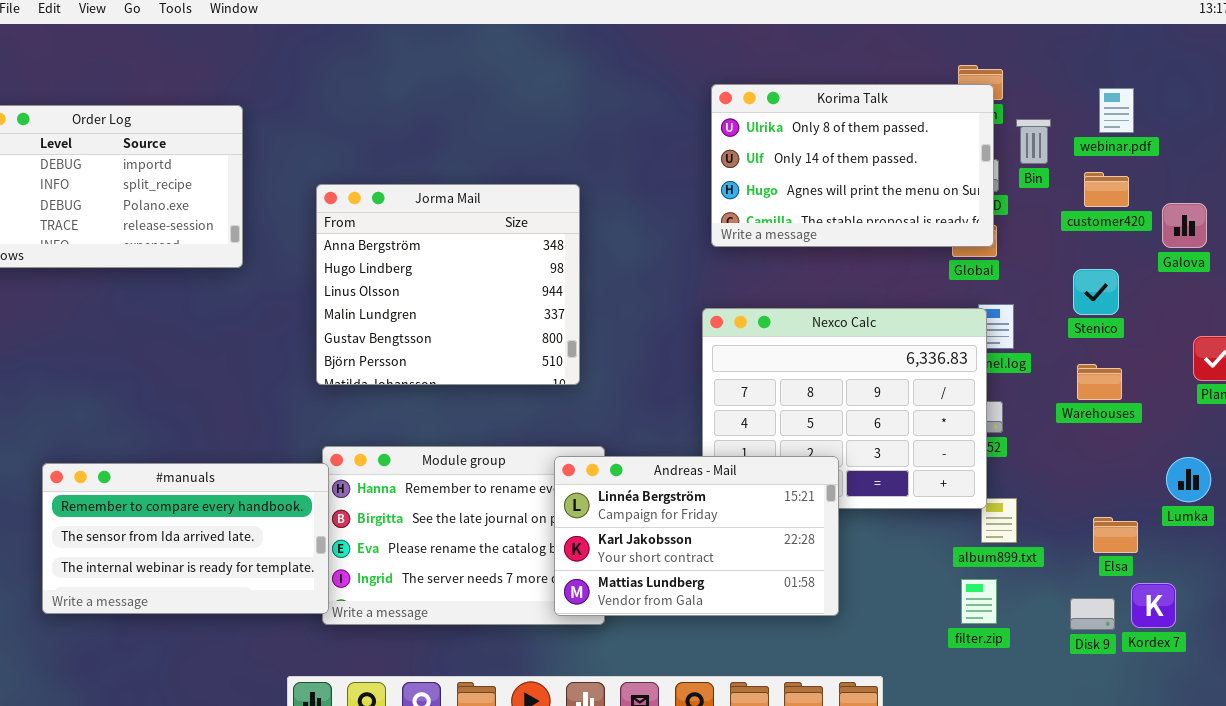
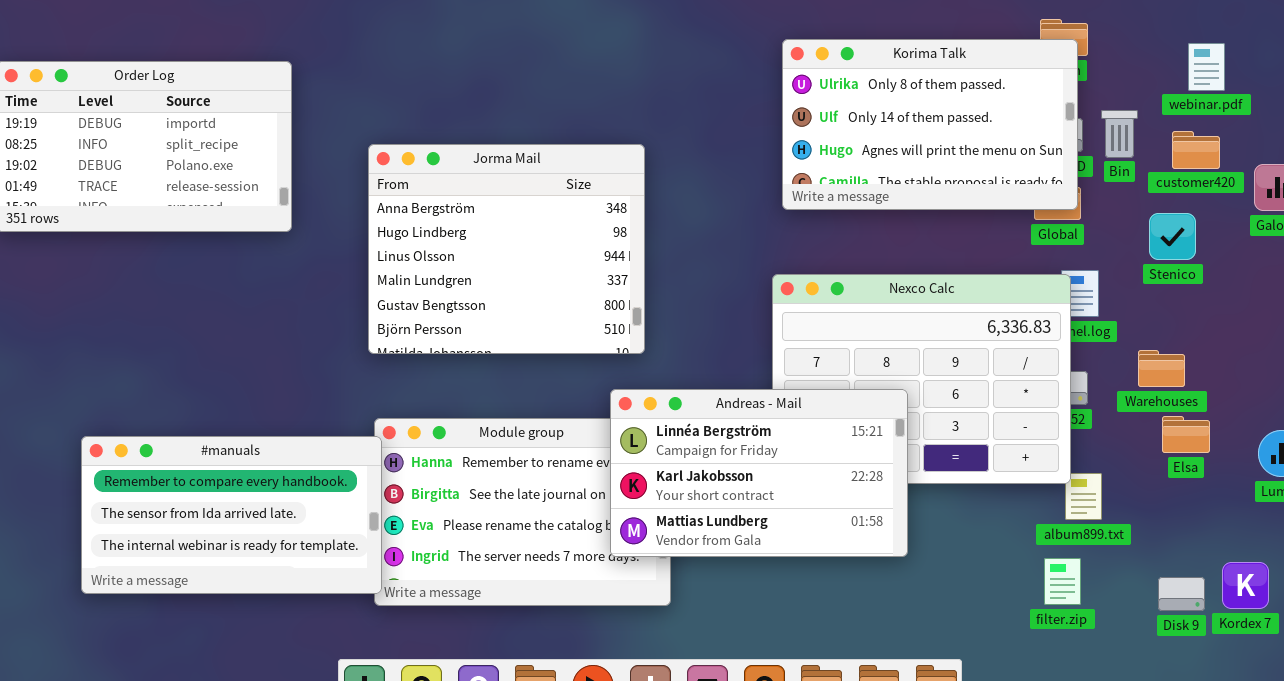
Bin: [1016,119,1051,164] -> [1101,110,1138,158], moved
Stenico: [1073,269,1119,315] -> [1149,213,1196,260], moved
Warehouses: [1077,364,1122,400] -> [1138,350,1185,387], moved
Andreas - Mail: [554,456,839,616] -> [610,389,908,557], moved
Elsa: [1093,517,1138,553] -> [1162,416,1210,453], moved

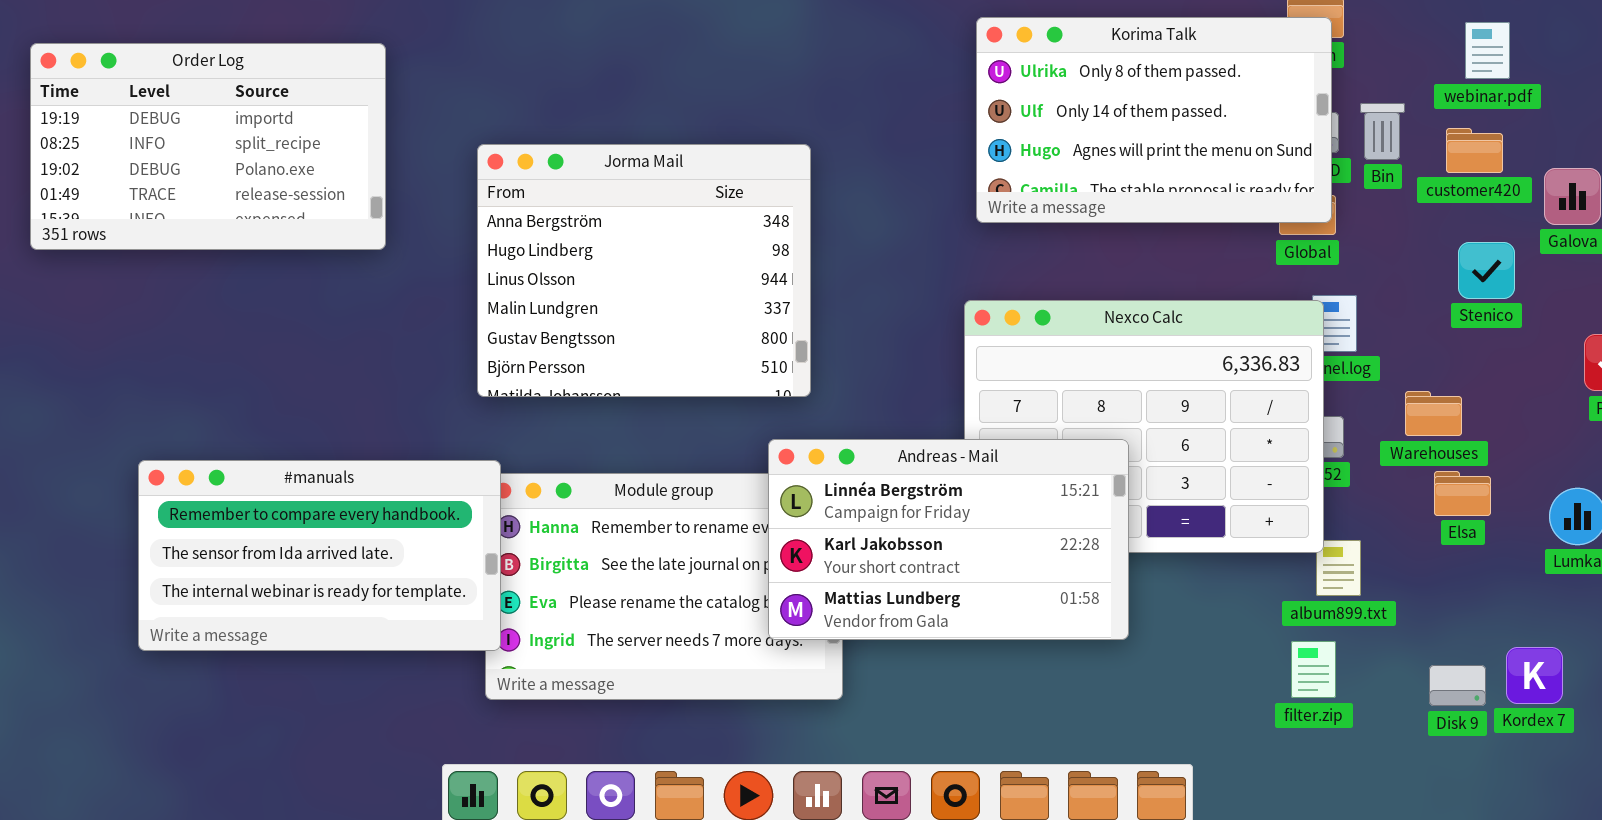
Stenico: [1149,213,1196,260] -> [1458,242,1515,299], moved
#manuals: [81,436,382,594] -> [138,460,501,651], moved

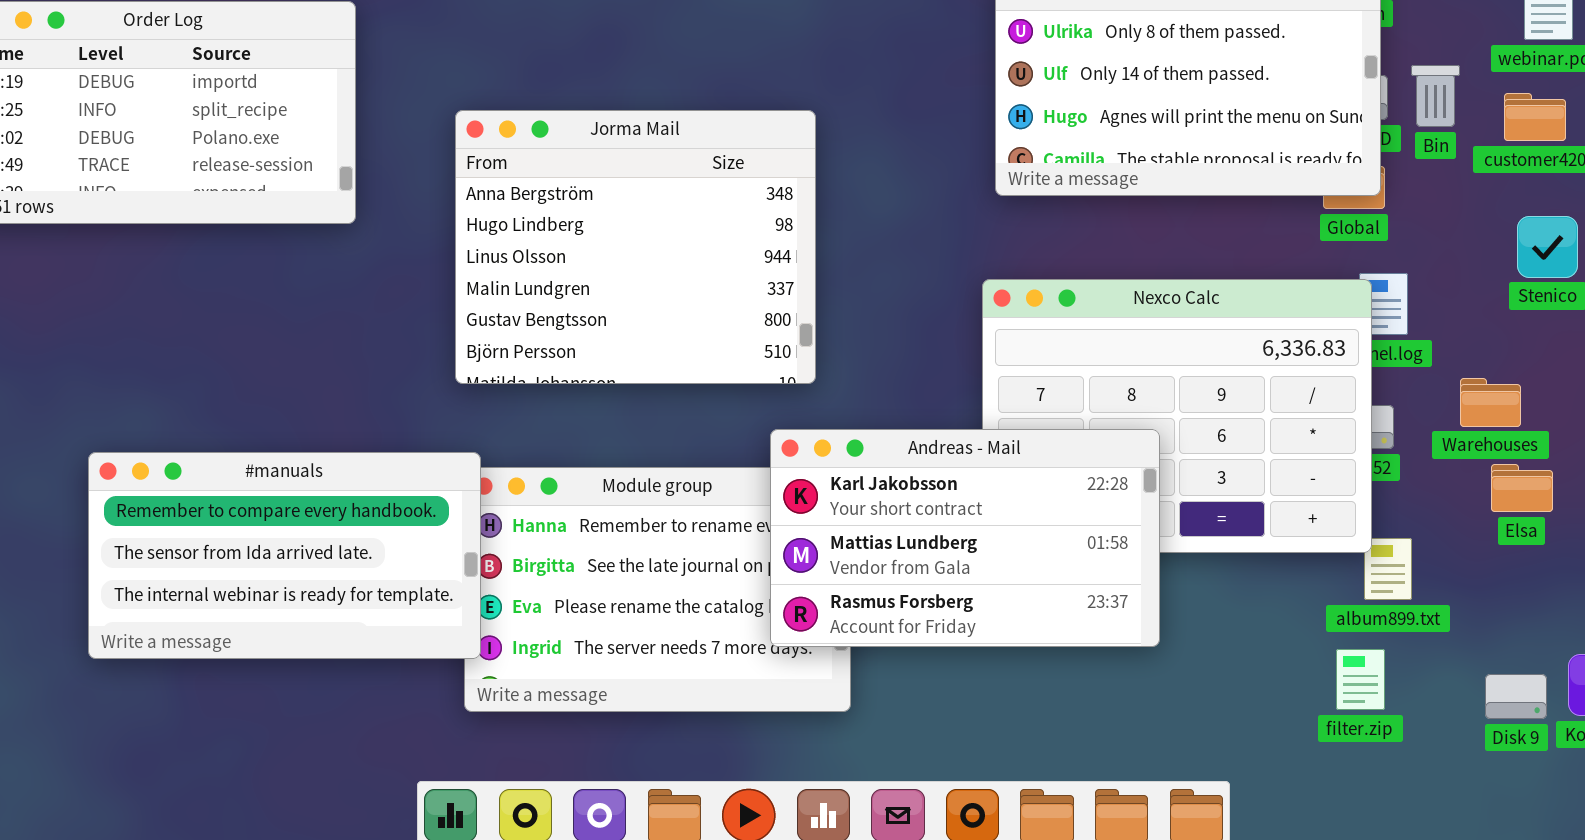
Andreas - Mail: [768,439,1129,640] -> [770,429,1160,647], scrolled down 1 row

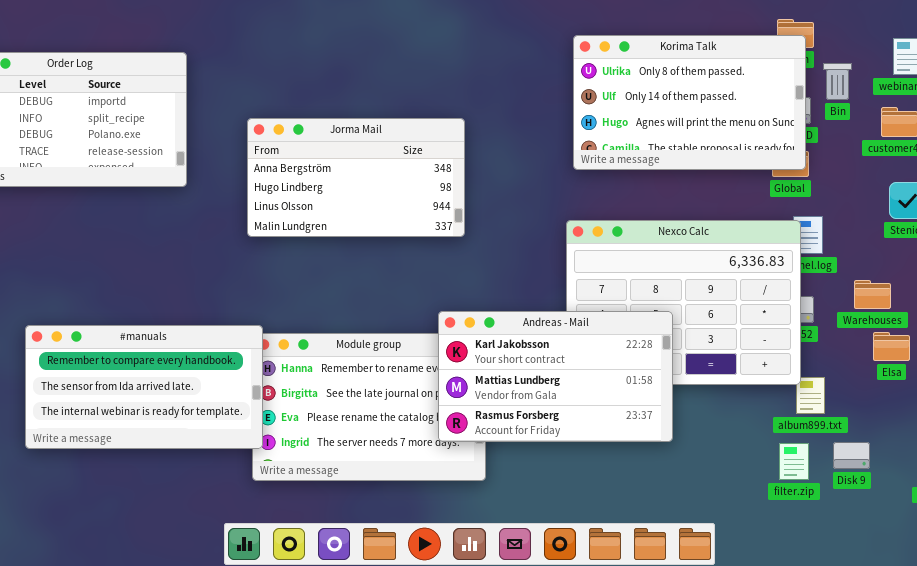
Bin: [1411,65,1460,127] -> [823,63,852,100], moved
Jorma Mail: [455,110,816,384] -> [247,118,465,237], resized
Disk 9: [1485,674,1547,719] -> [833,442,870,469], moved

